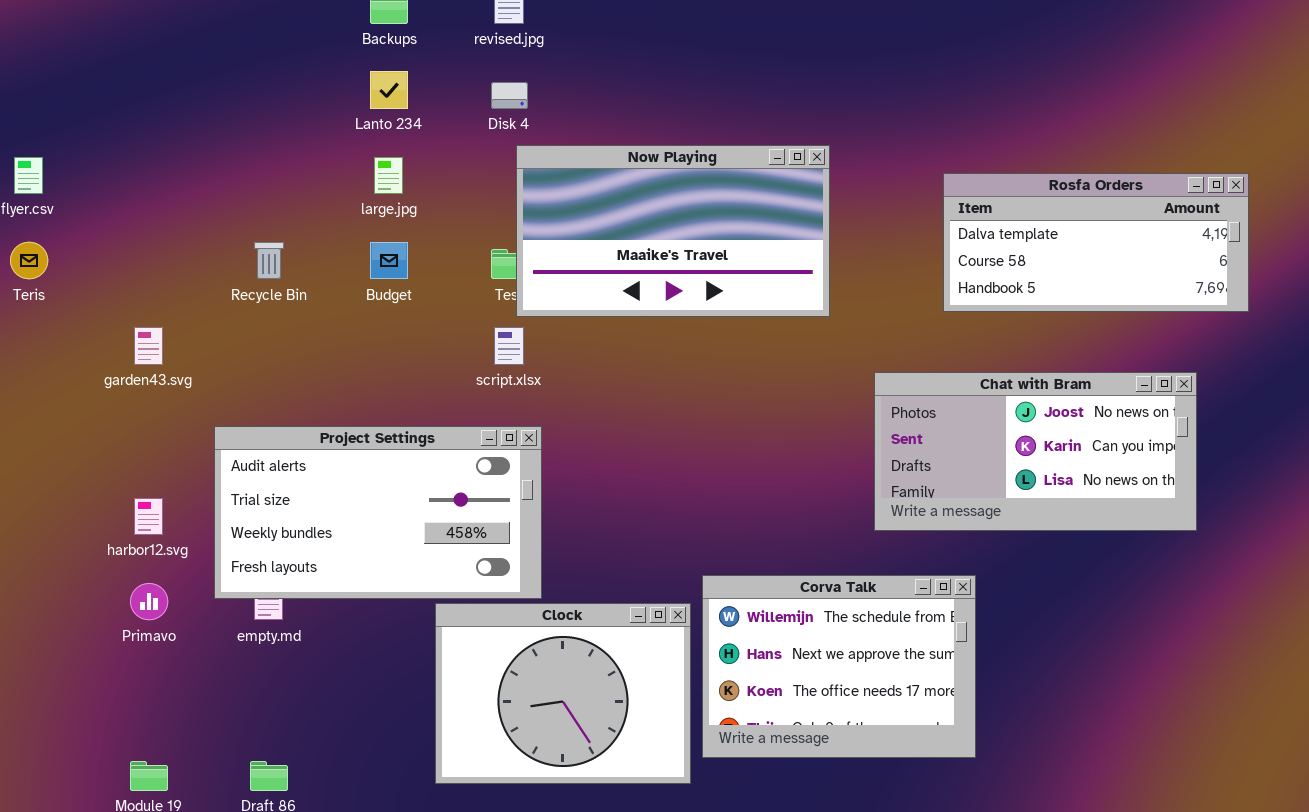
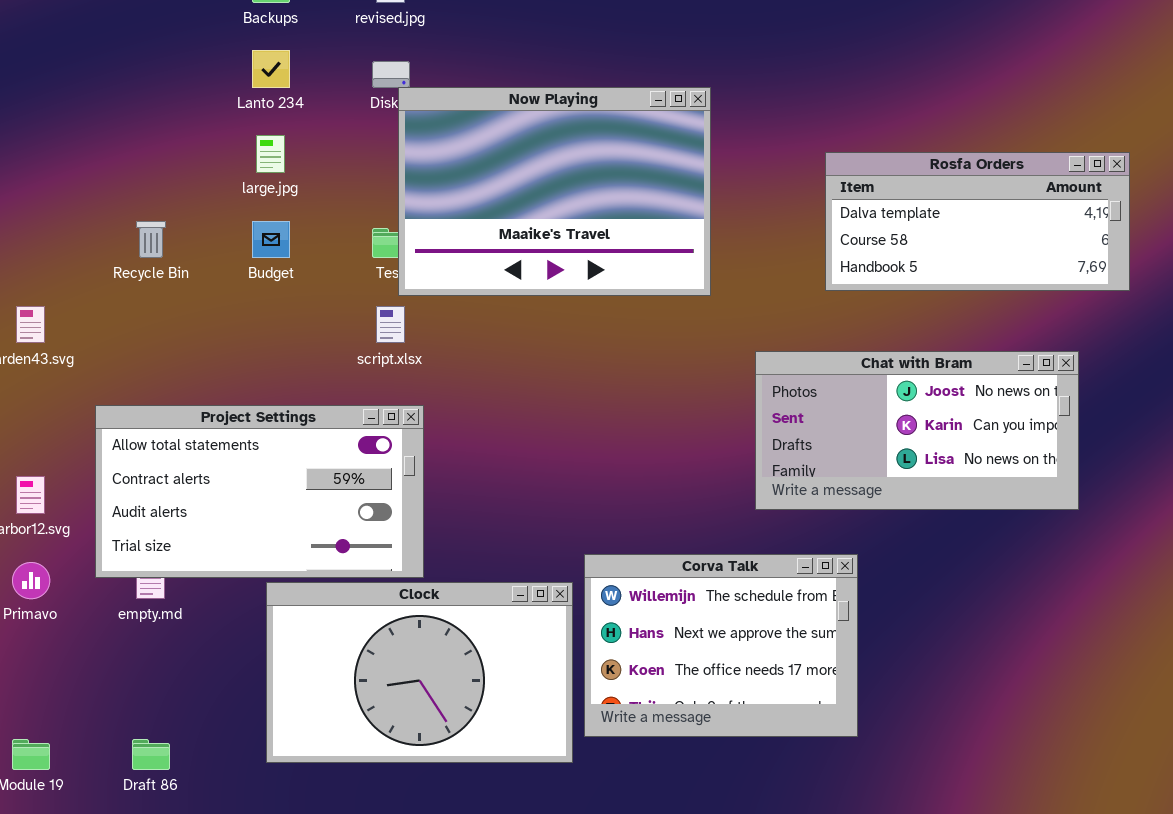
Now Playing: [516,145,830,317] -> [398,87,711,296], resized
Project Settings: [214,426,542,599] -> [95,405,424,578], scrolled up 2 rows
Clock: [435,603,691,784] -> [266,582,573,763], resized

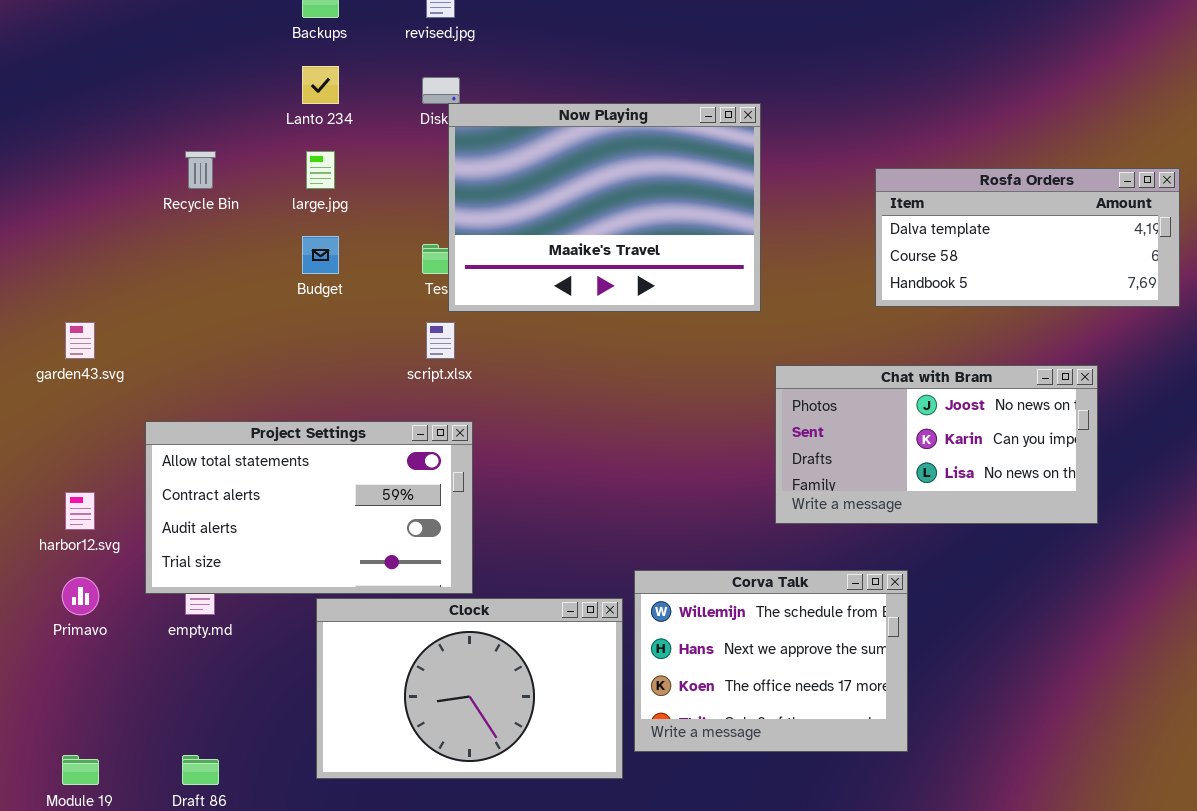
Recycle Bin: [136,221,166,258] -> [185,151,216,189], moved
Chat with Bram: [755,351,1079,510] -> [775,365,1098,524], moved

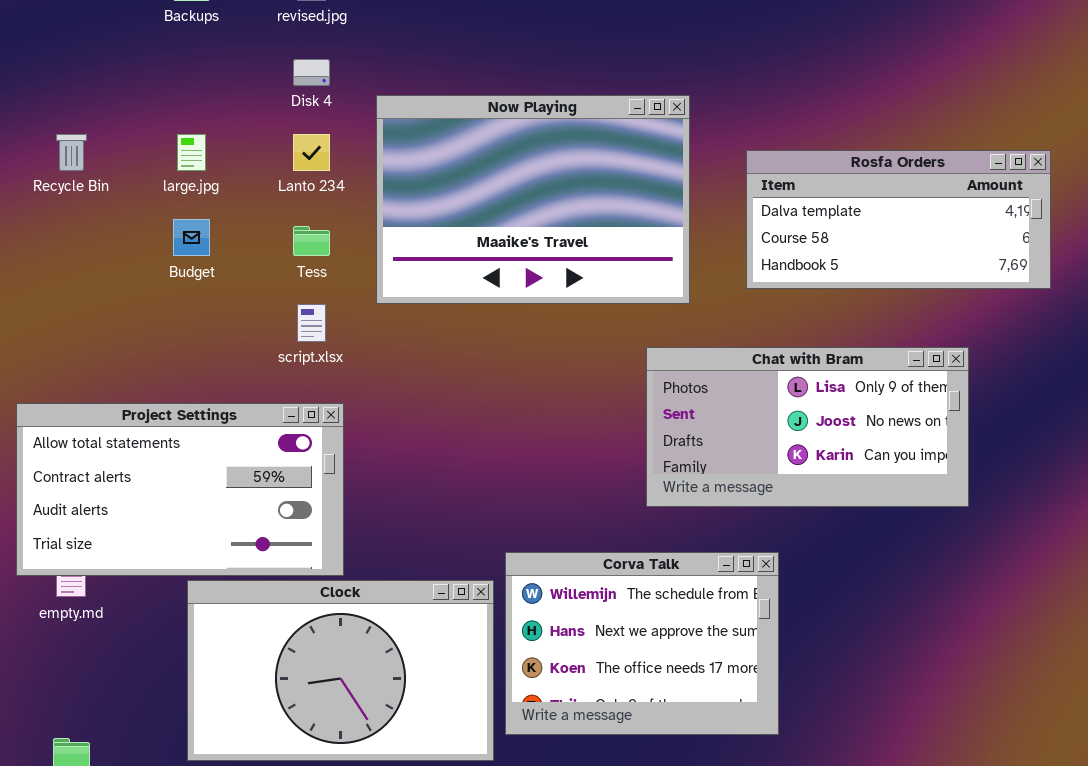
Lanto 234: [302,66,339,104] -> [293,134,330,171], moved
Now Playing: [448,103,761,312] -> [376,95,690,304], moved
Chat with Bram: [775,365,1098,524] -> [646,347,969,507], scrolled up 1 row

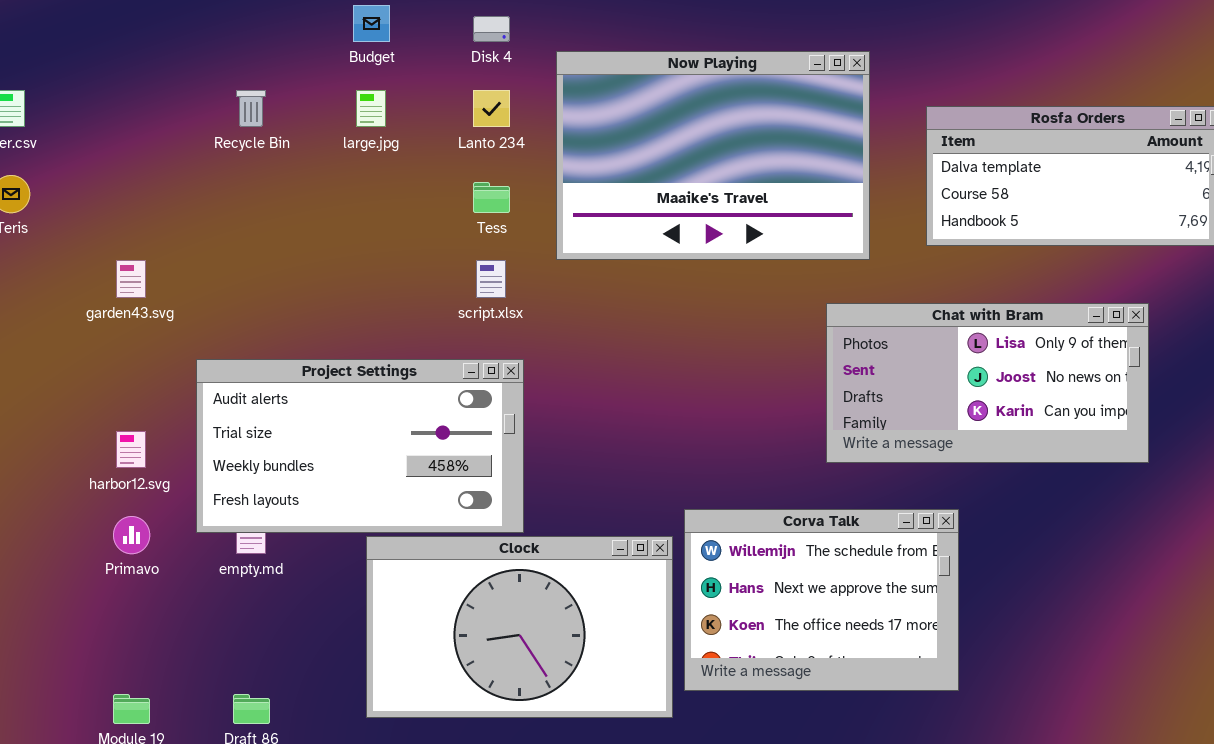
Budget: [173,219,210,256] -> [353,5,390,42], moved
Project Settings: [16,403,344,576] -> [196,359,524,533], scrolled down 2 rows

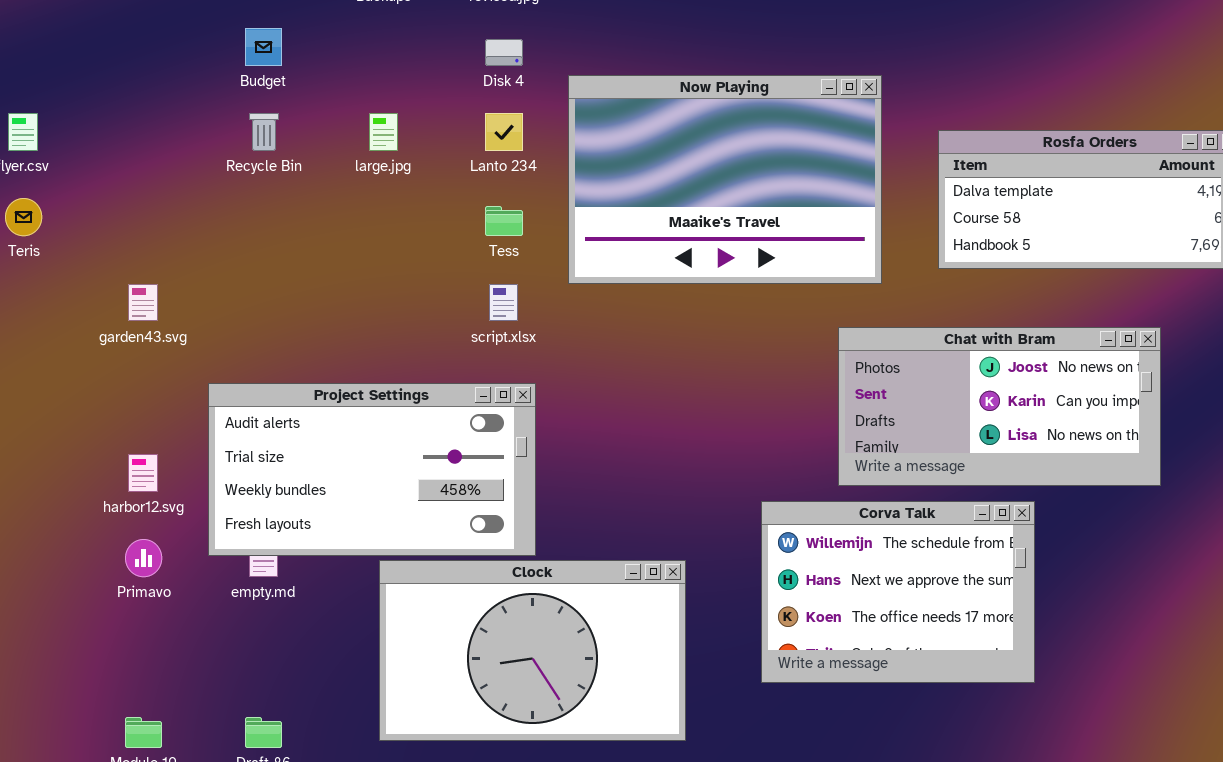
Budget: [353,5,390,42] -> [245,28,282,66], moved
Chat with Bram: [826,303,1149,463] -> [838,327,1161,486], scrolled down 1 row
Corva Talk: [684,509,959,691] -> [761,501,1035,683], moved

